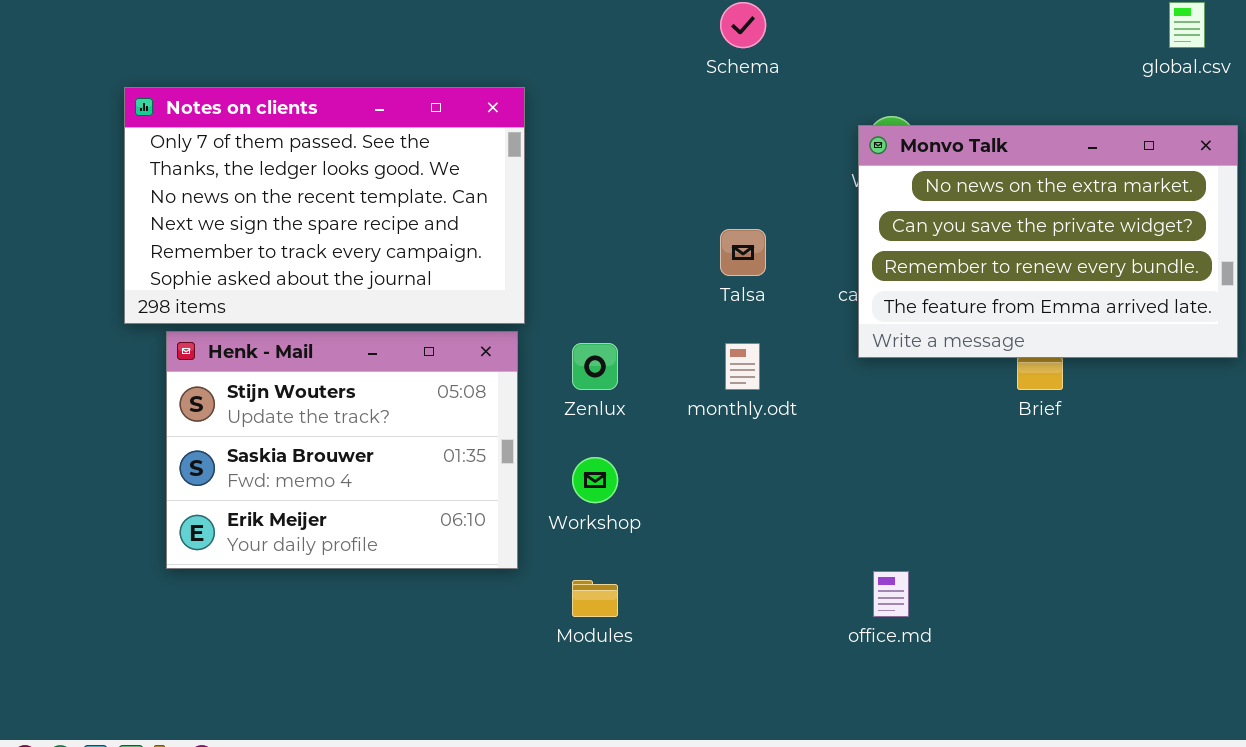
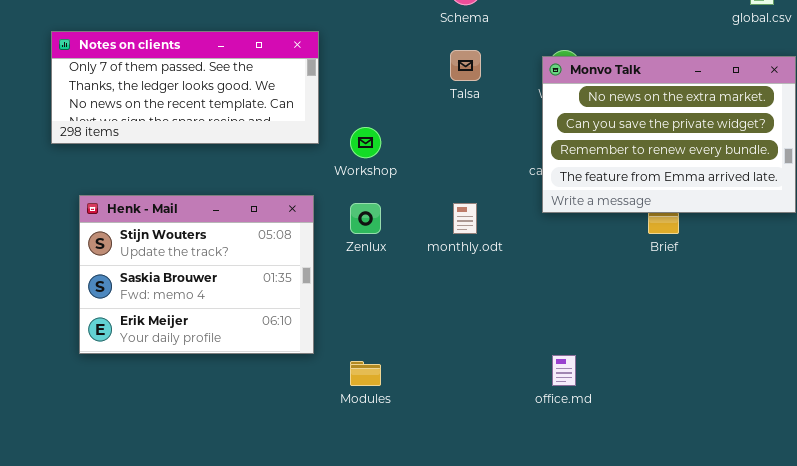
Notes on clients: [124,87,525,324] -> [51,31,319,144], resized
Talsa: [720,229,766,276] -> [450,50,481,81], moved
Workshop: [572,457,618,503] -> [350,127,381,158], moved

